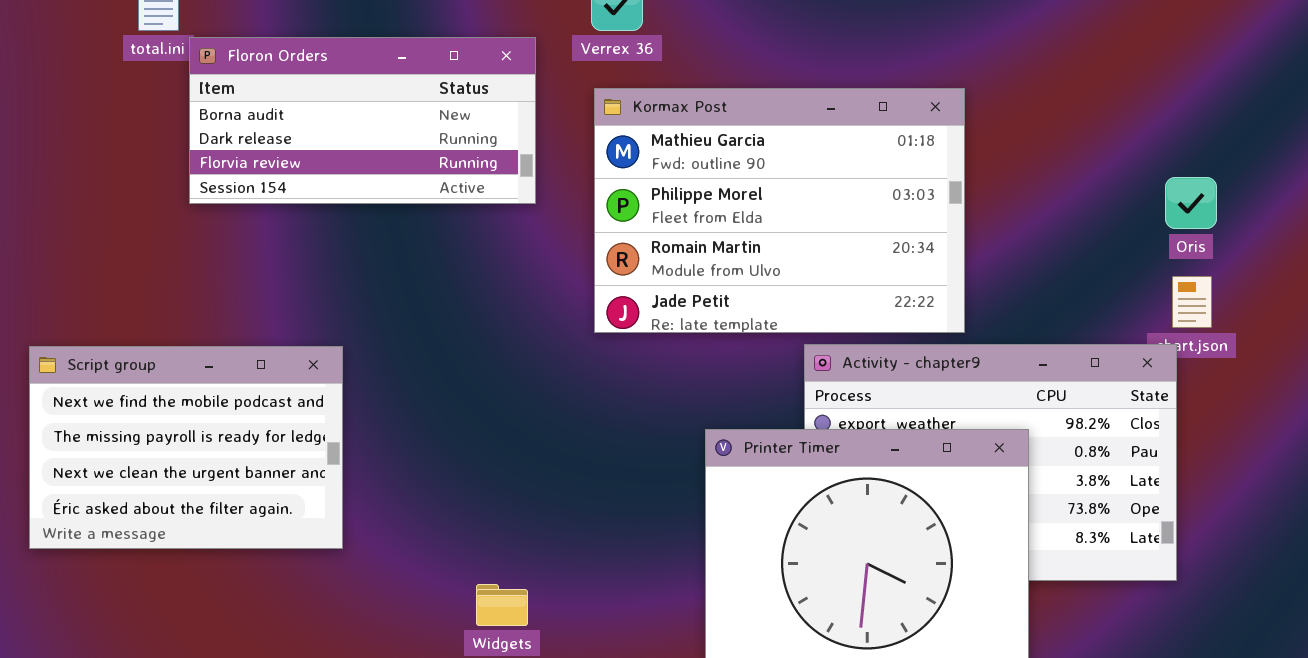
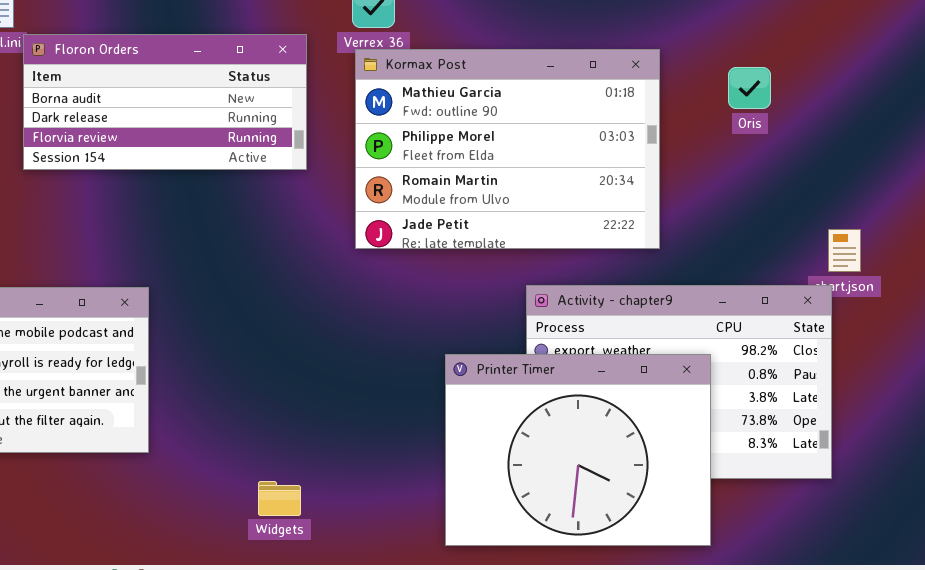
Kormax Post: [594,88,965,333] -> [355,49,660,249], moved
Oris: [1165,177,1217,229] -> [728,67,771,109], moved

